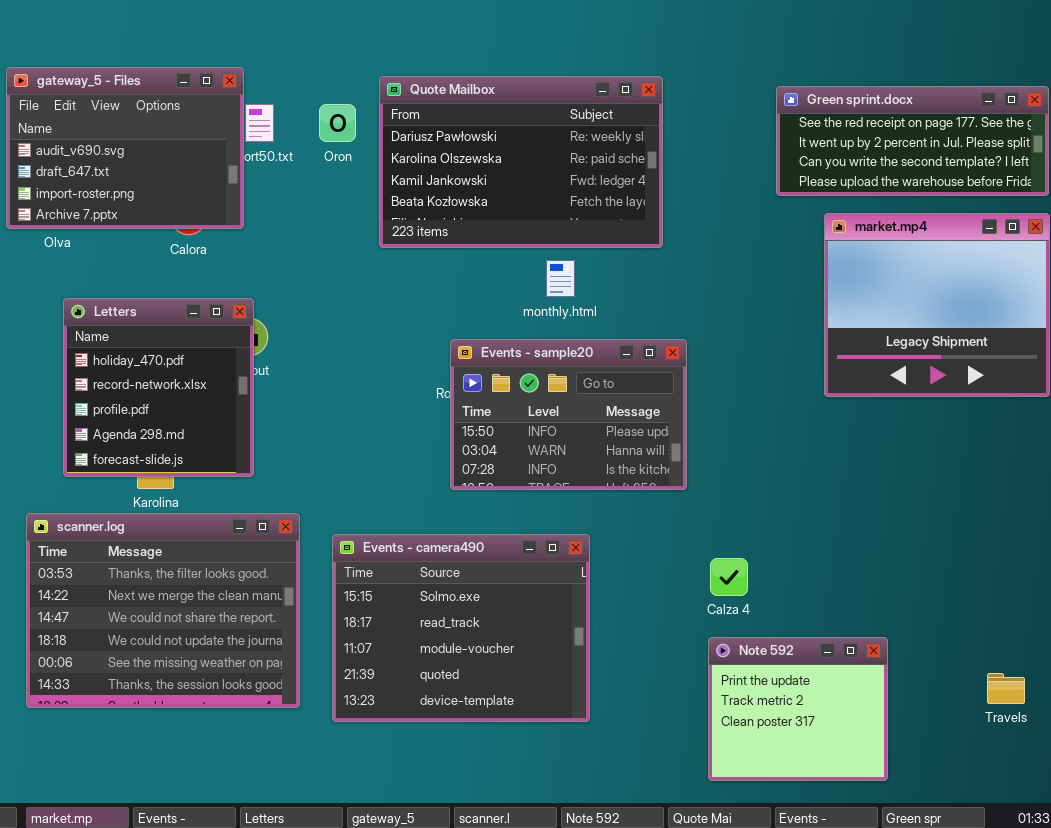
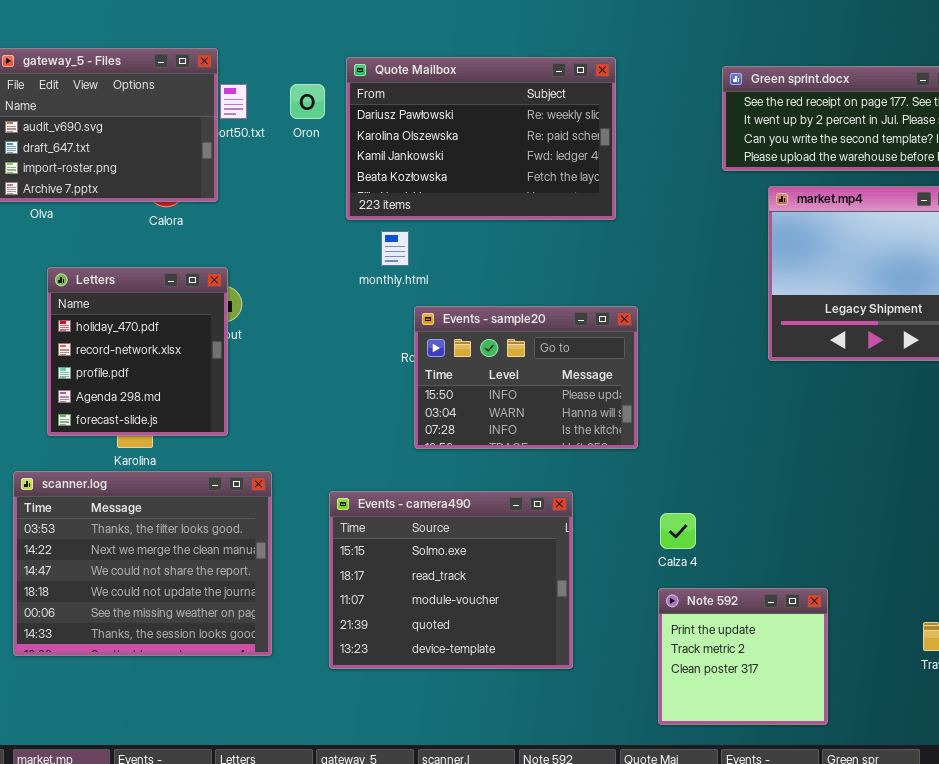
monthly.html: [546,260,575,297] -> [381,231,409,266], moved
Events - camera490: [332,534,590,722] -> [329,491,573,669], moved

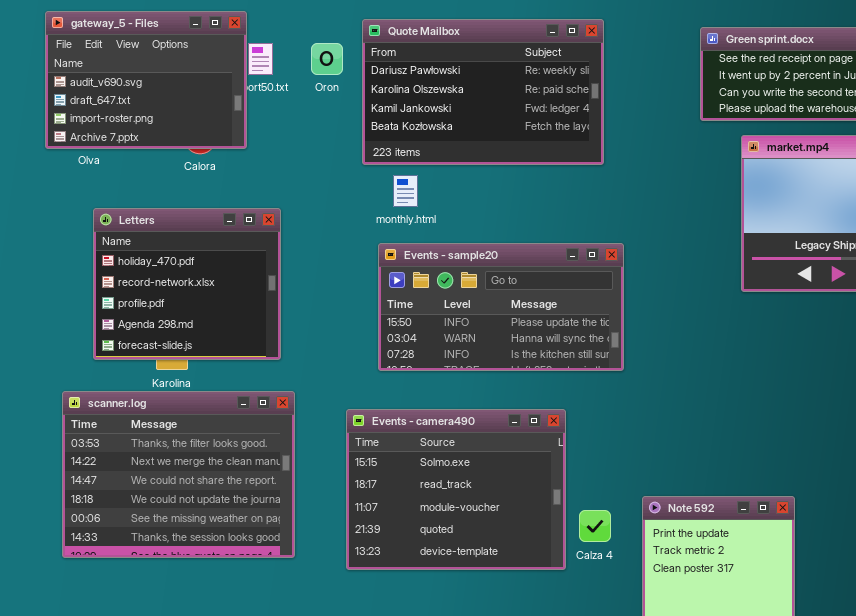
Letters: [47,267,228,436] -> [93,208,281,360], resized
Events - sample20: [414,306,638,449] -> [378,243,624,371], resized
Calza 4: [660,513,696,549] -> [579,510,611,542], moved

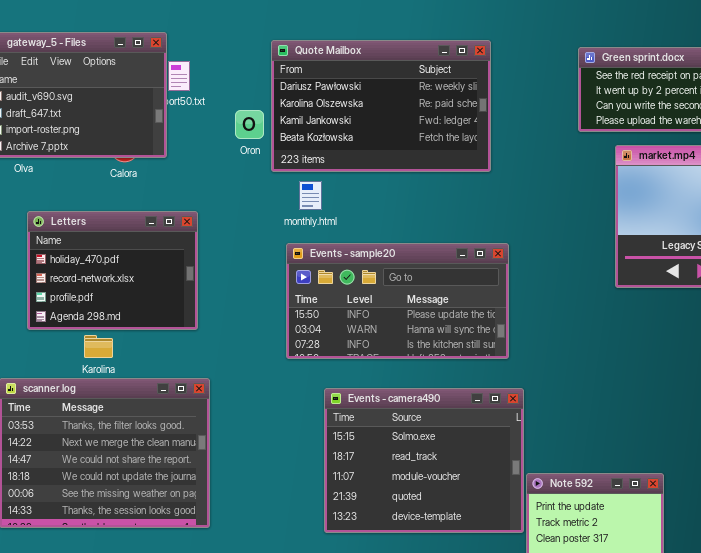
Oron: [311,43,343,75] -> [235,110,264,139], moved
Letters: [93,208,281,360] -> [27,211,198,330], resized
Events - camera490: [346,409,566,570] -> [324,388,524,533], moved

